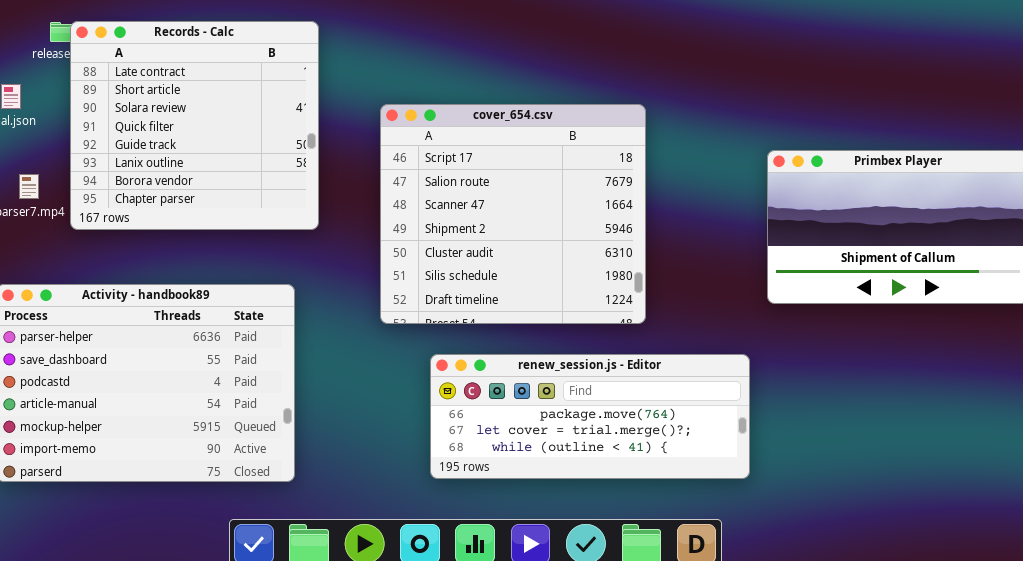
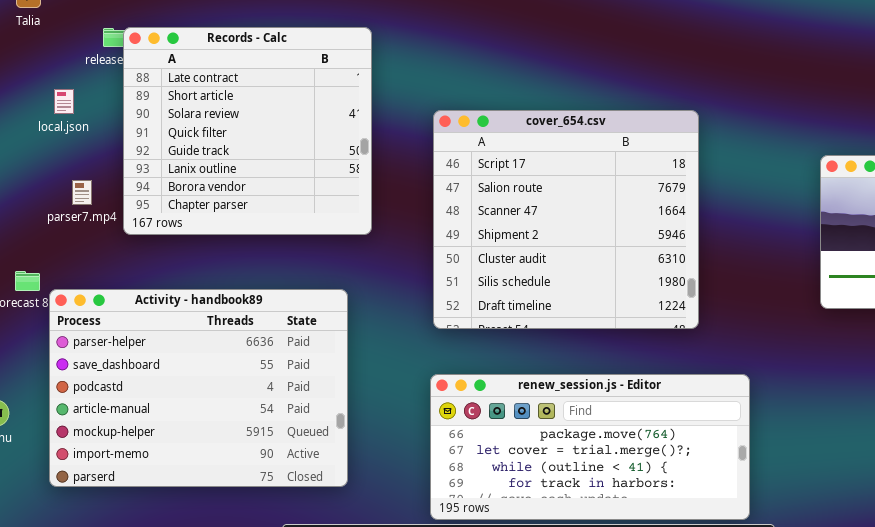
renew_session.js - Editor: [430,354,750,479] -> [430,374,750,520], moved, resized

